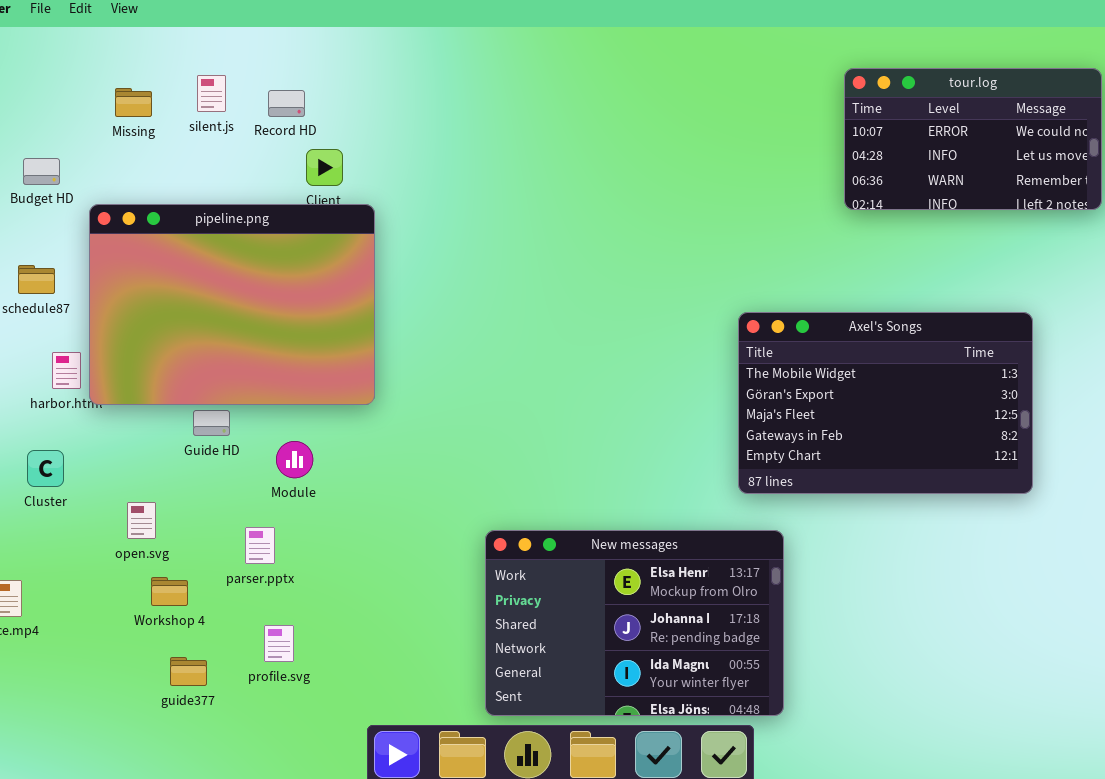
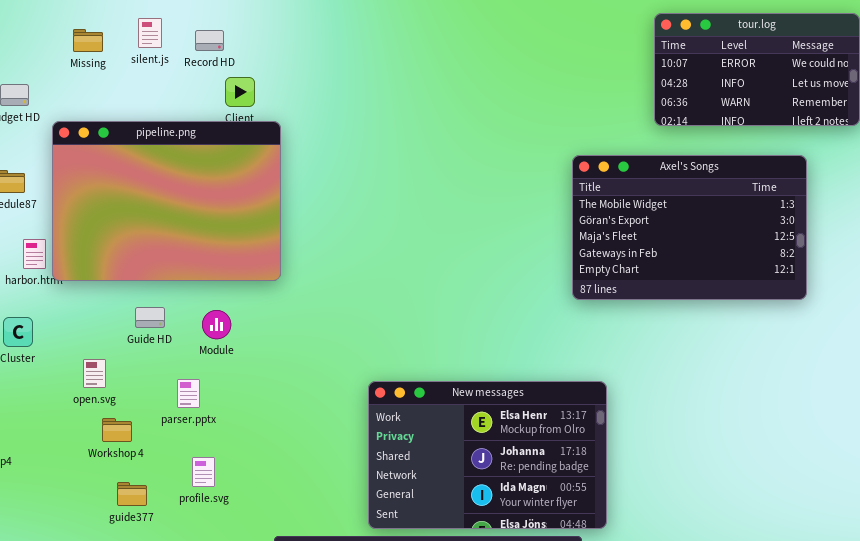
Axel's Songs: [738,312,1033,494] -> [572,155,807,300], moved
Guide HD: [193,410,230,436] -> [135,307,165,328], moved

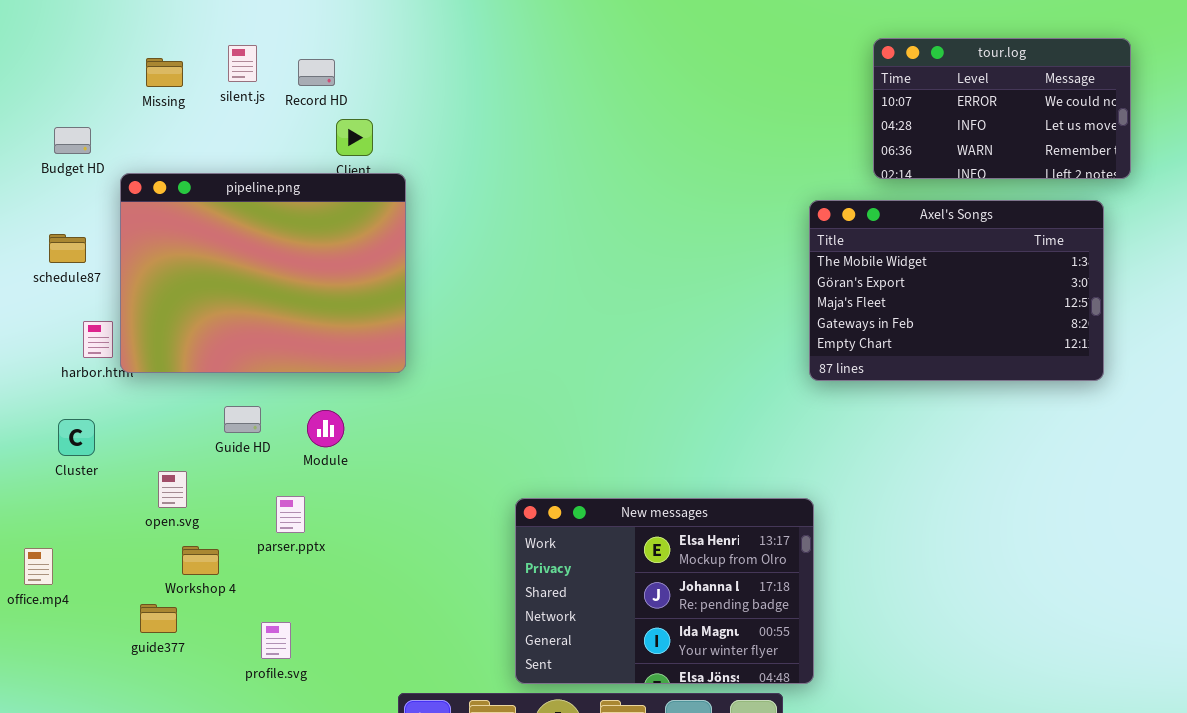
Axel's Songs: [572,155,807,300] -> [809,200,1104,381], moved
profile.svg: [192,457,215,487] -> [261,622,291,659], moved
guide377: [117,482,147,506] -> [140,604,177,633], moved

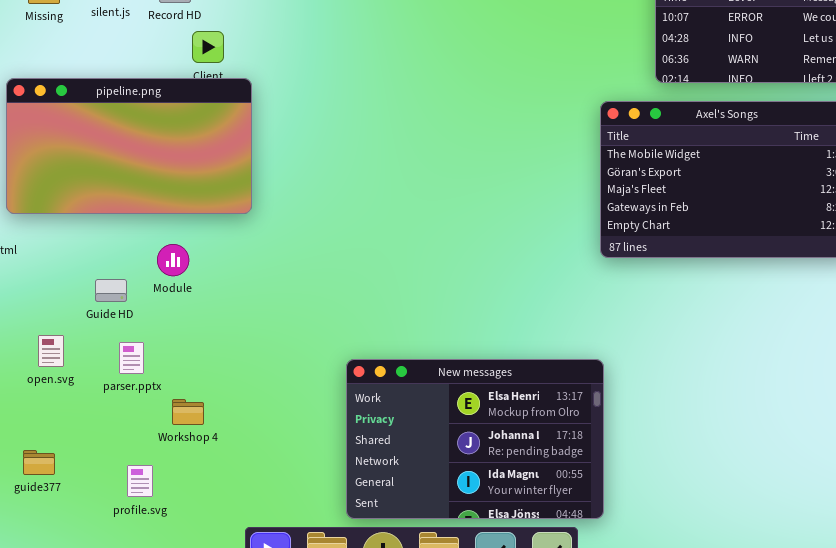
pipeline.png: [120,173,406,373] -> [6,78,252,214], resized
Module: [307,410,344,447] -> [157,244,189,276], moved
parser.pptx: [276,496,305,533] -> [119,342,144,374], moved
Workshop 4: [182,546,219,575] -> [172,399,204,425], moved

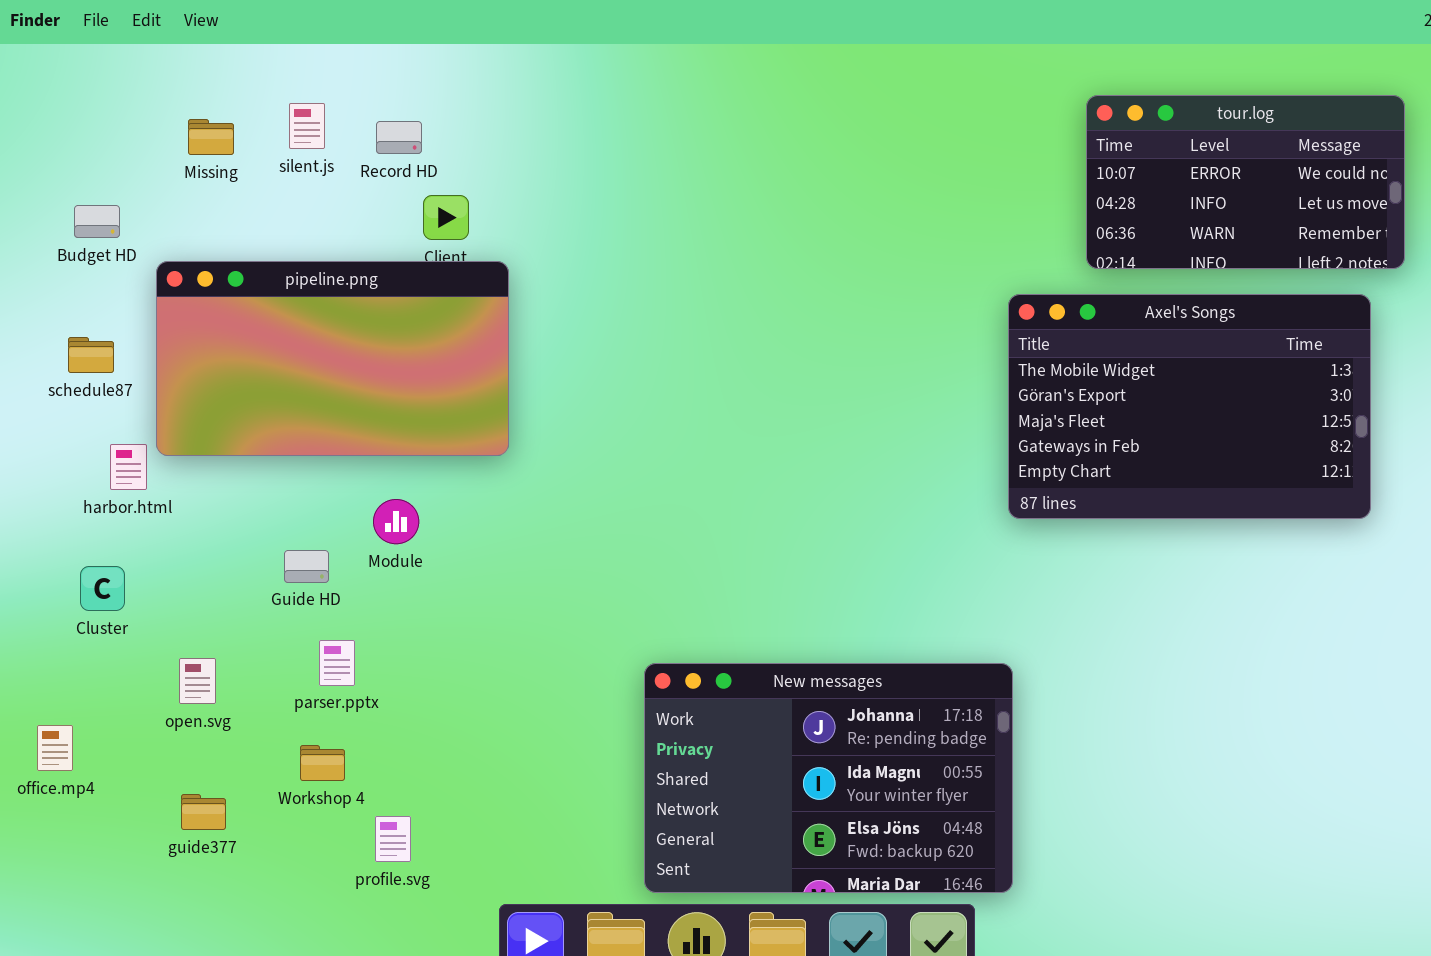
open.svg: [38,335,64,367] -> [179,658,216,704], moved
New messages: [346,359,604,519] -> [644,663,1013,893], scrolled down 1 row
Workshop 4: [172,399,204,425] -> [300,745,345,781], moved
profile.svg: [127,465,153,497] -> [375,816,411,862], moved

